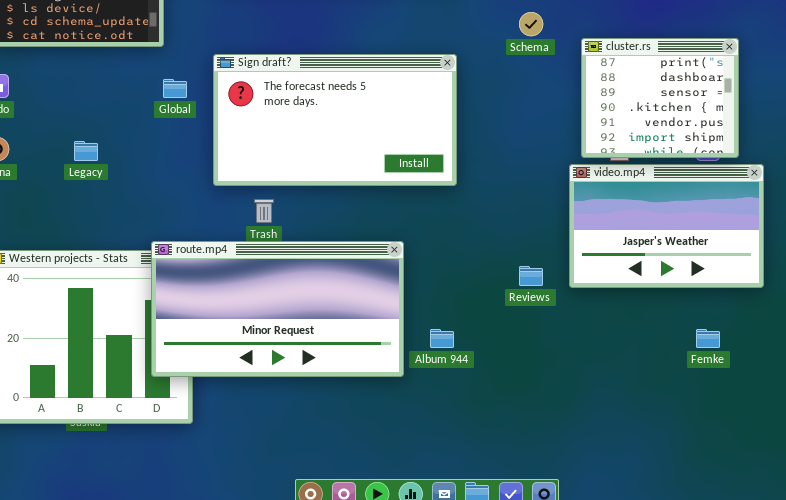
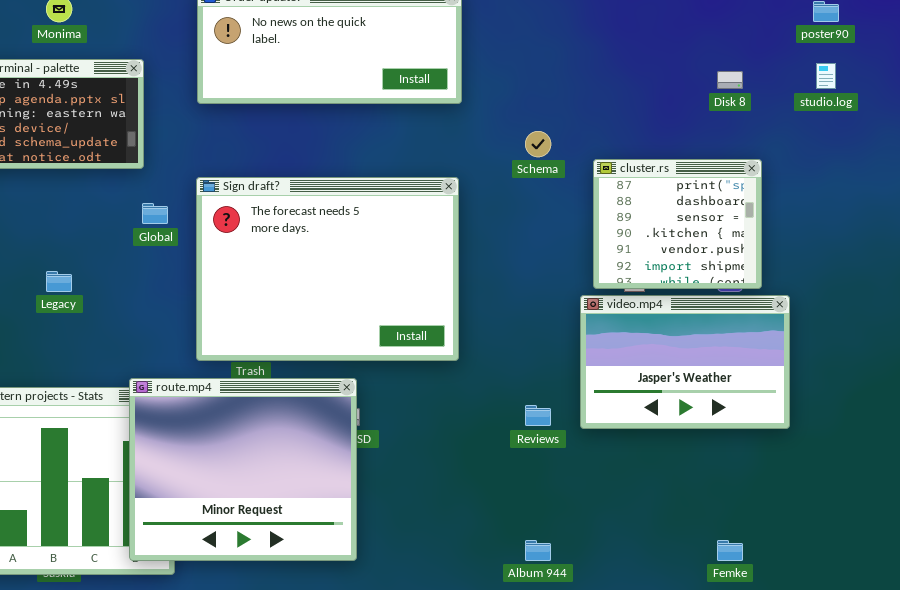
Sign draft?: [213,54,457,186] -> [196,177,459,361], resized
route.mp4: [151,241,404,377] -> [129,378,357,561], resized
Album 944: [430,329,454,348] -> [525,540,551,561], moved
Femke: [696,329,720,348] -> [717,540,743,561], moved

